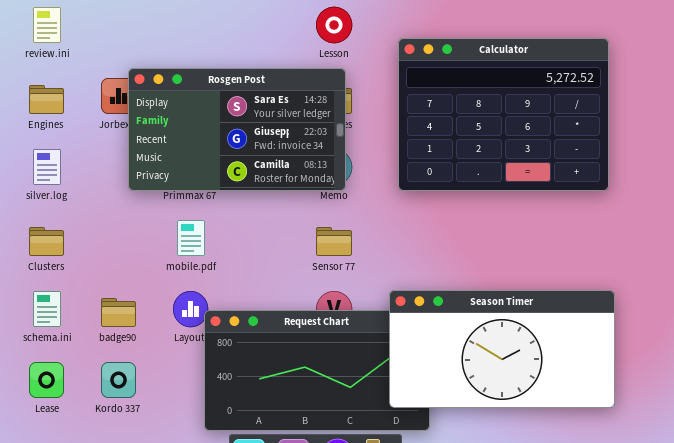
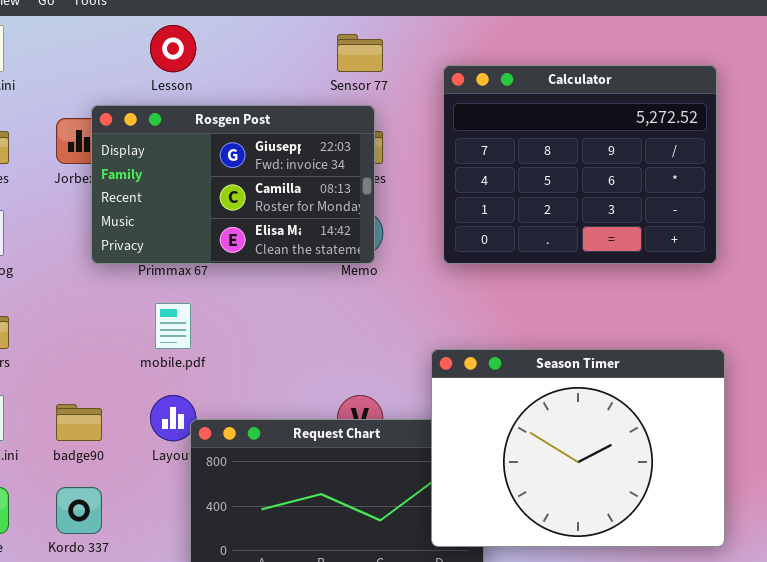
Lesson: [316,7,352,43] -> [150,25,196,72], moved
Rosgen Post: [128,68,346,191] -> [91,105,375,264], scrolled down 1 row
Sensor 77: [316,227,352,256] -> [337,34,383,72], moved
Season Timer: [389,290,615,408] -> [431,349,725,547], resized

